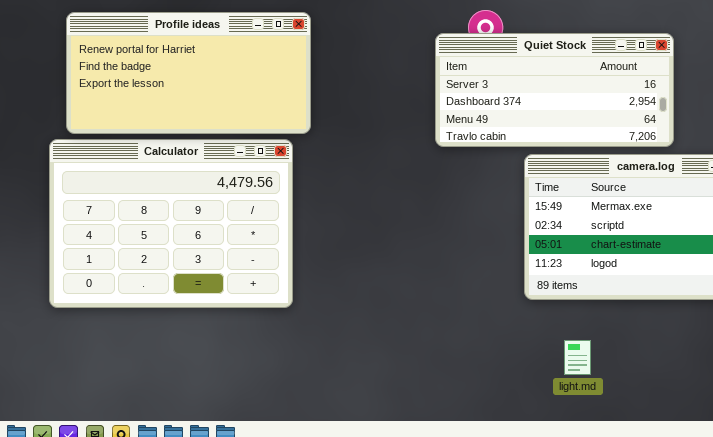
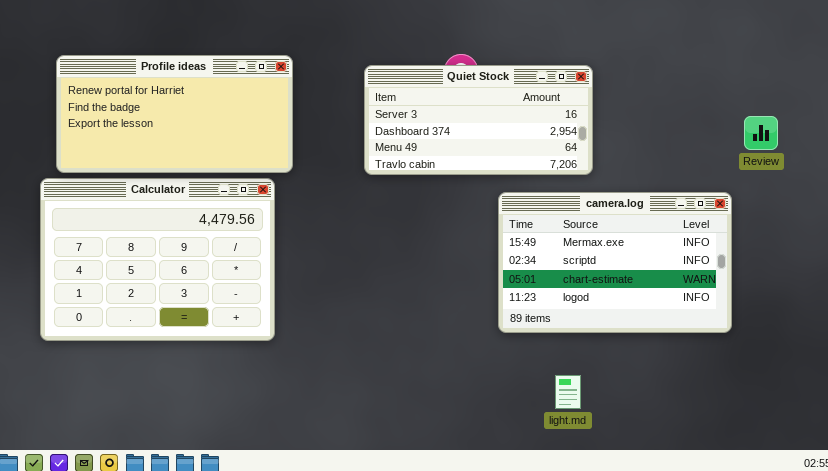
Quiet Stock: [435,33,674,147] -> [364,65,593,175], moved
light.md: [564,340,591,375] -> [555,375,581,409], moved

